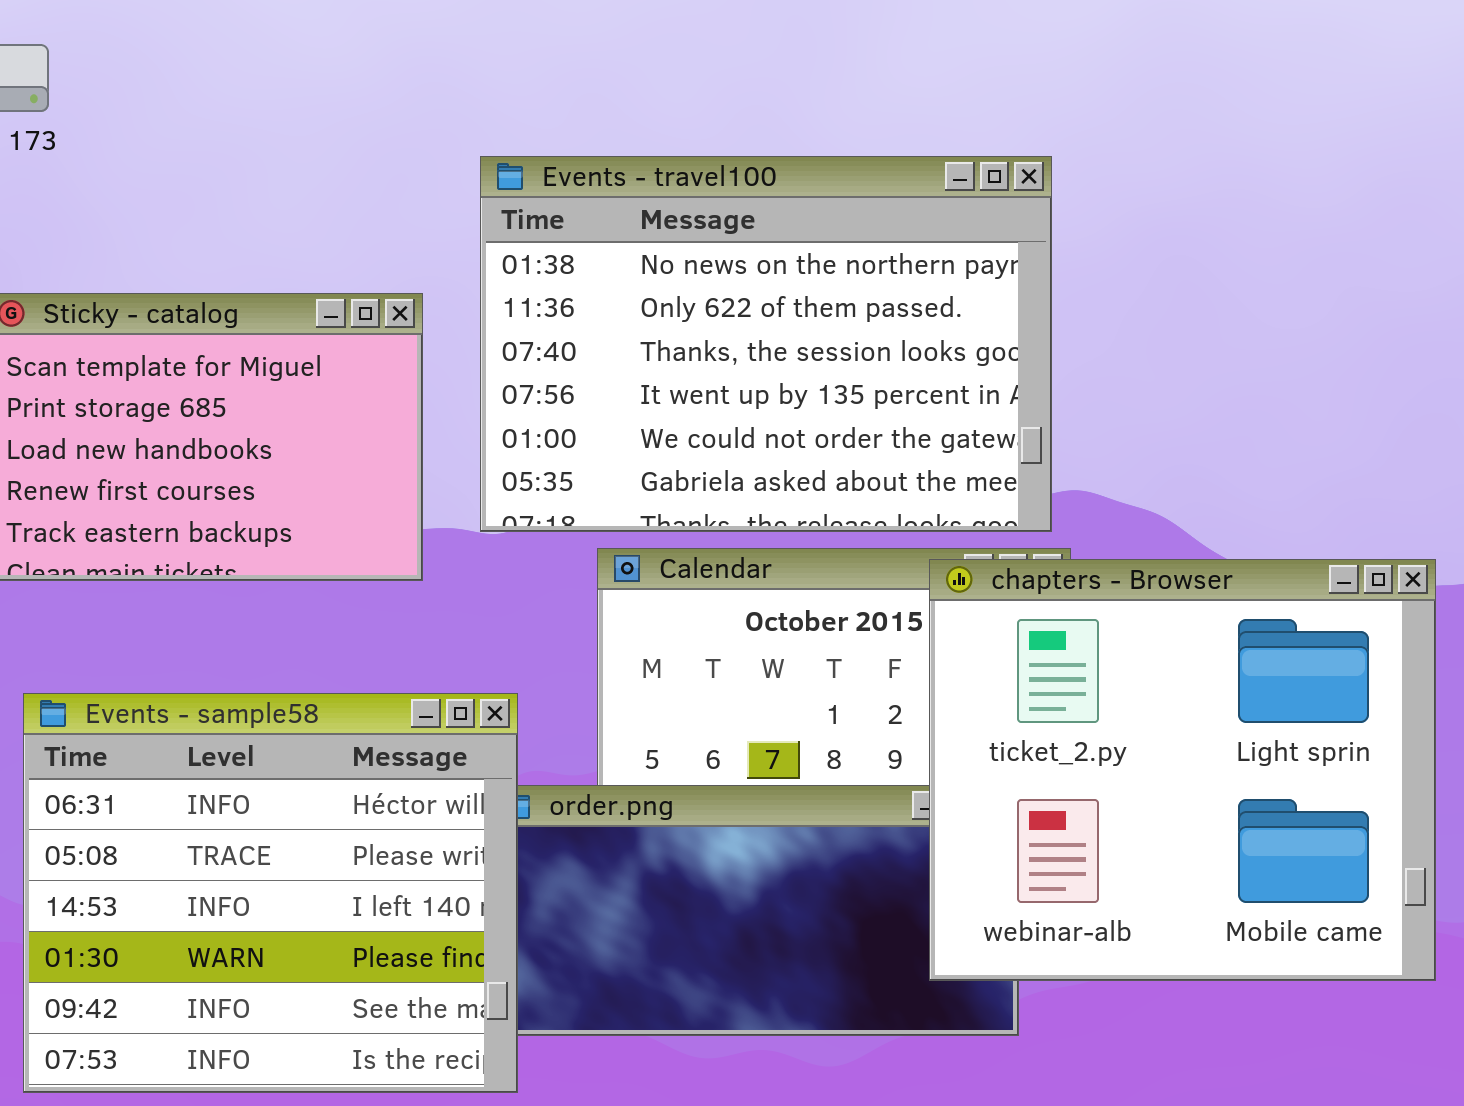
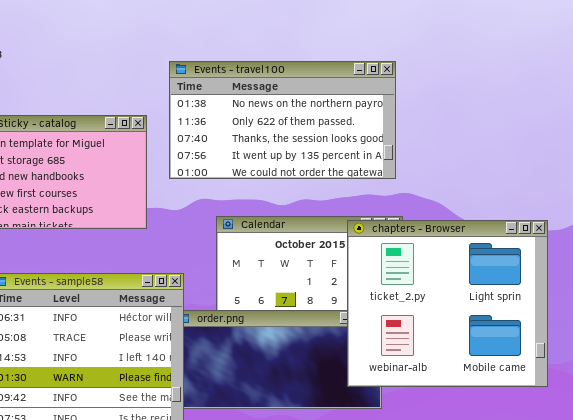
Events - travel100: [480,156,1052,532] -> [169,61,396,179], resized

